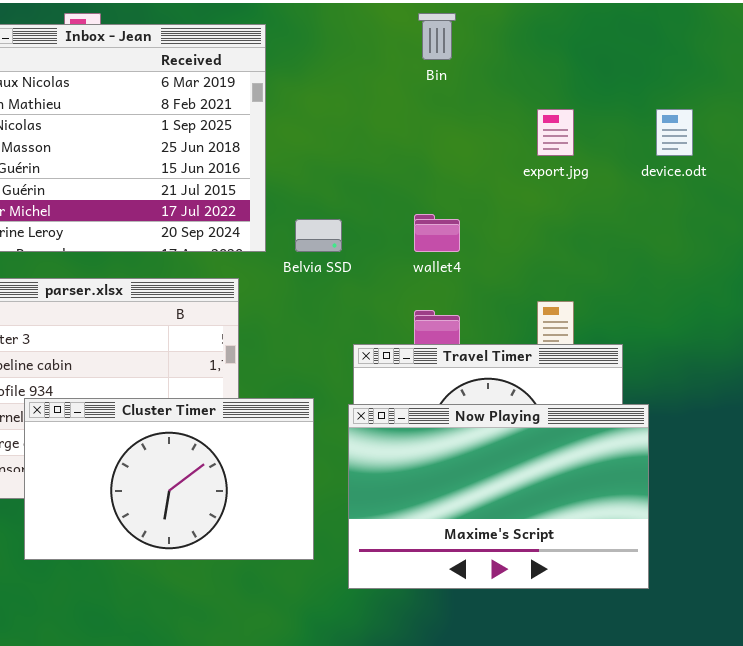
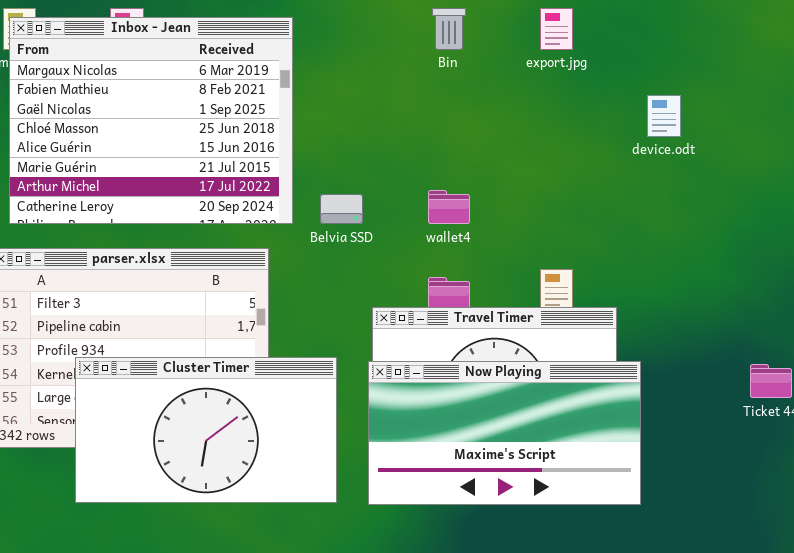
export.jpg: [537,109,574,156] -> [540,8,573,50], moved
Now Playing: [348,404,649,589] -> [368,361,641,505], resized

